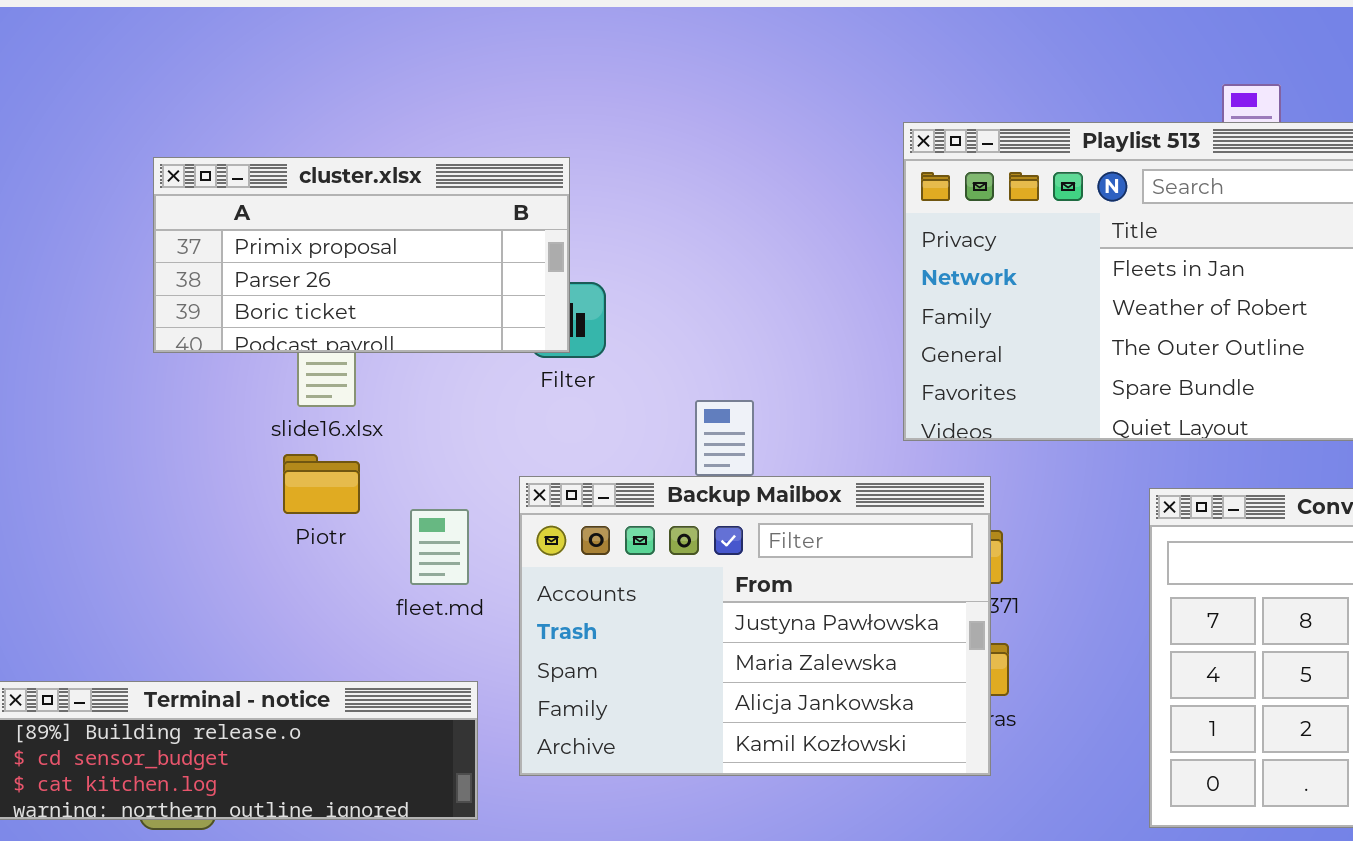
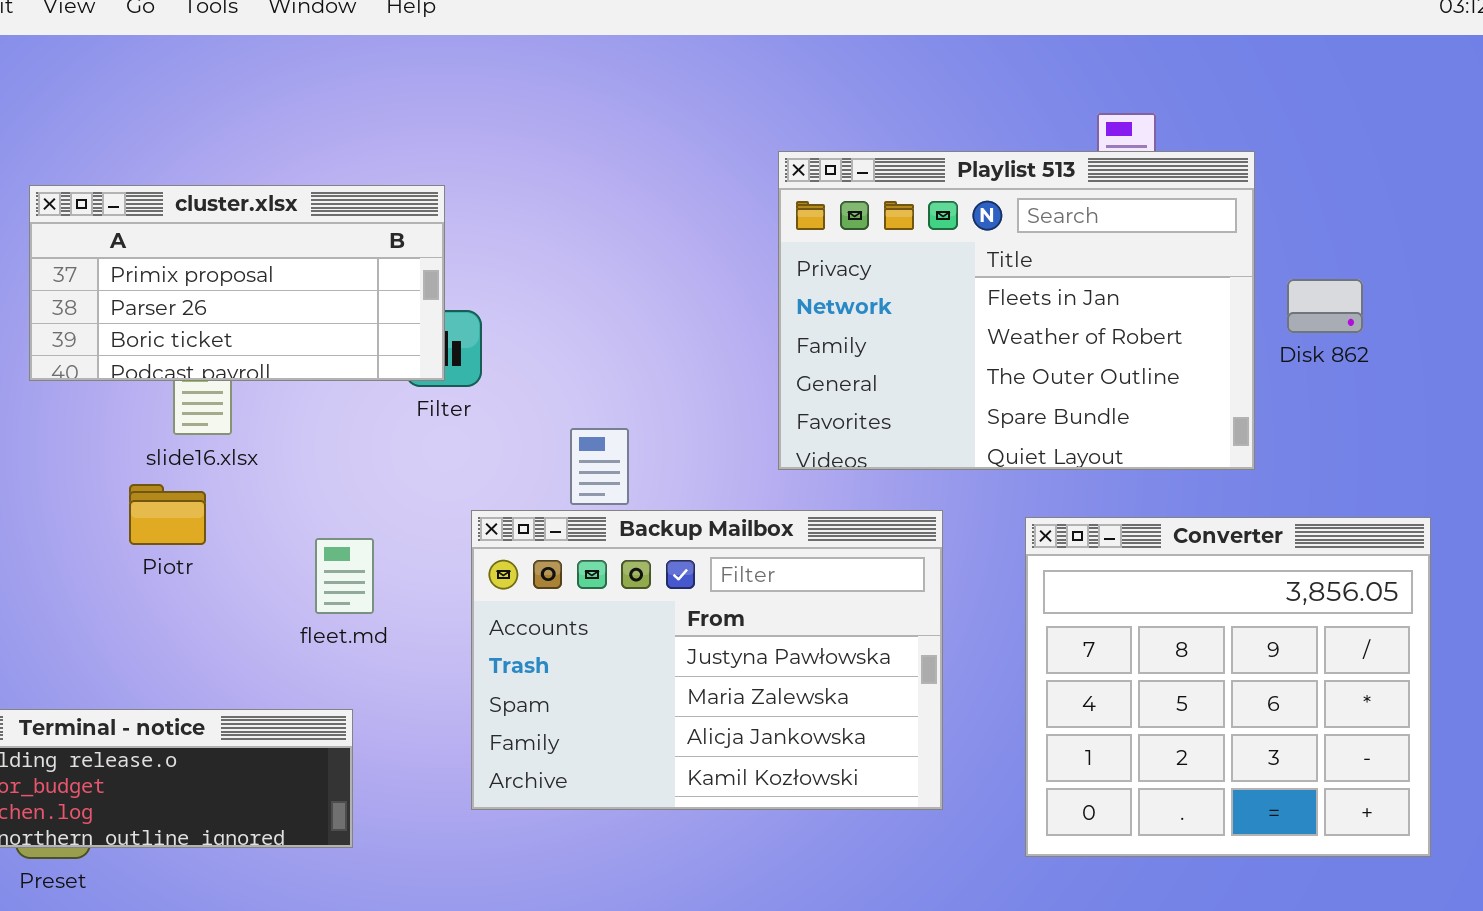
Piotr: [283,454,360,514] -> [129,484,206,545], moved
Backup Mailbox: [519,476,991,776] -> [471,510,943,810], moved
fleet.md: [410,509,469,585] -> [315,538,374,614], moved

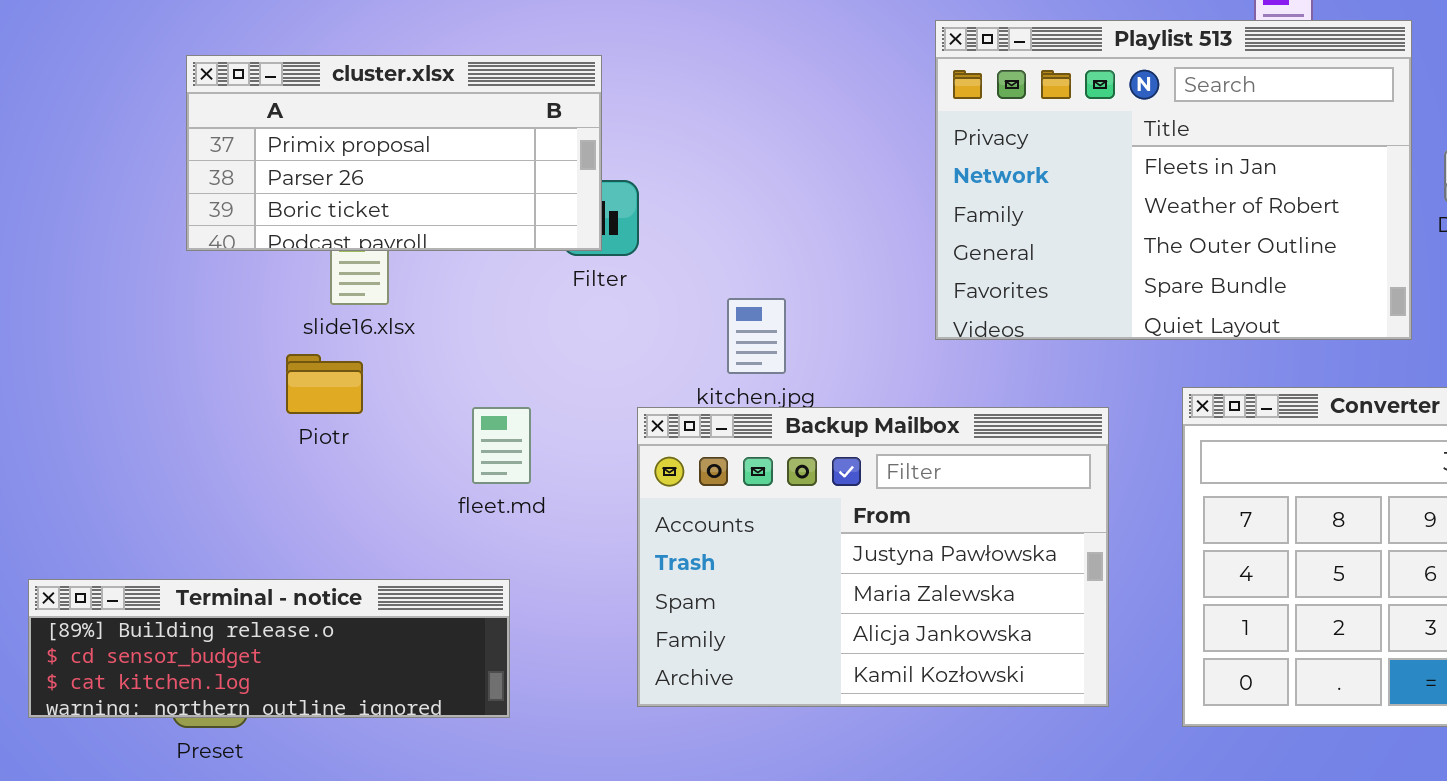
Backup Mailbox: [471,510,943,810] -> [637,407,1109,707], moved

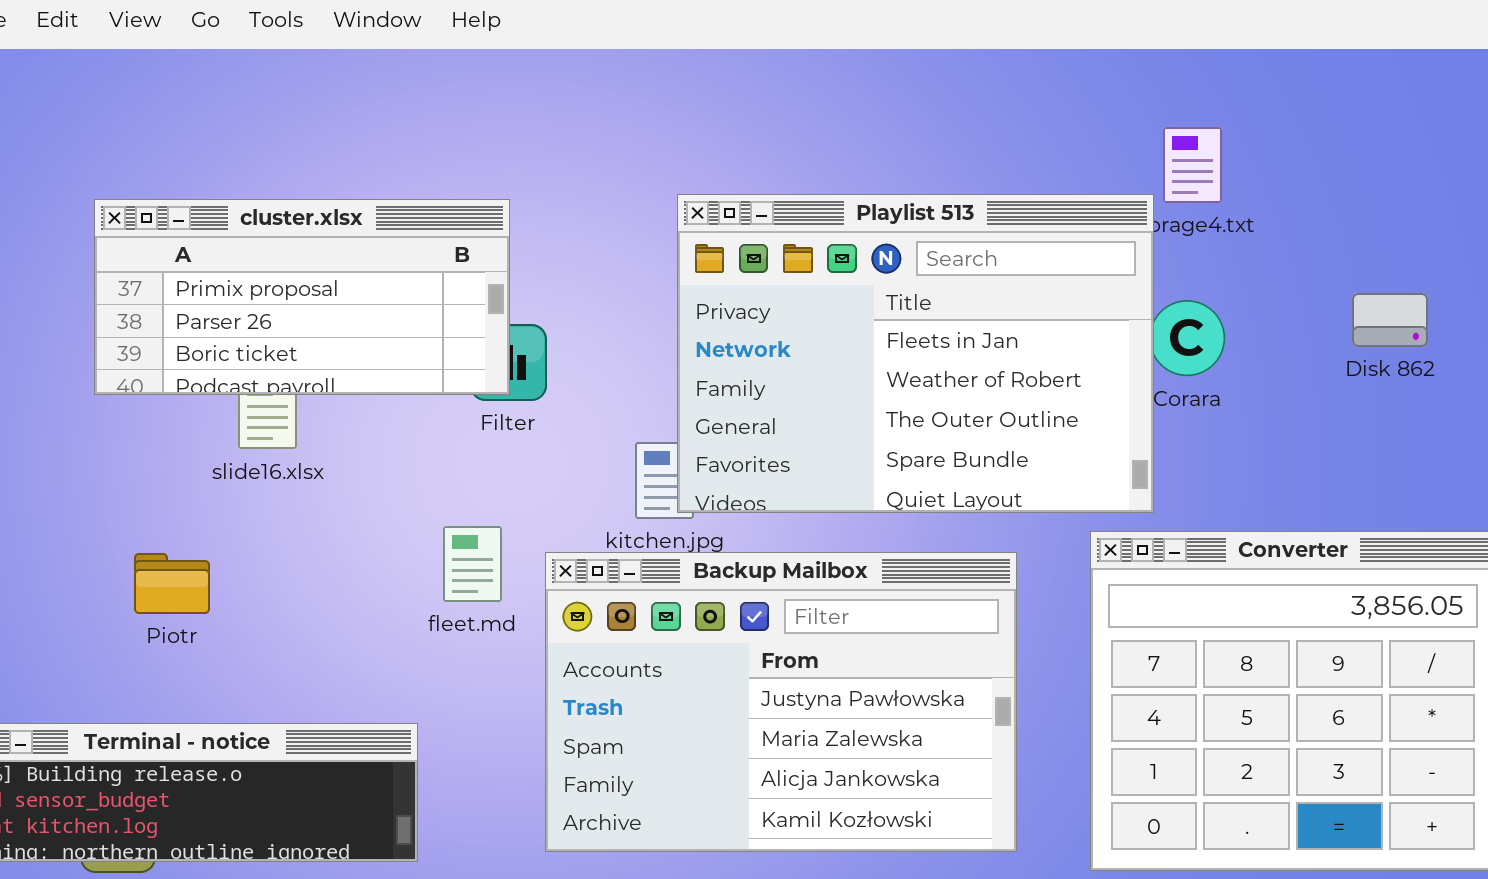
Playlist 513: [935,20,1412,340] -> [677,194,1154,513], moved
Piotr: [286,354,363,414] -> [134,553,210,614], moved
fleet.md: [472,407,531,484] -> [443,526,502,602], moved

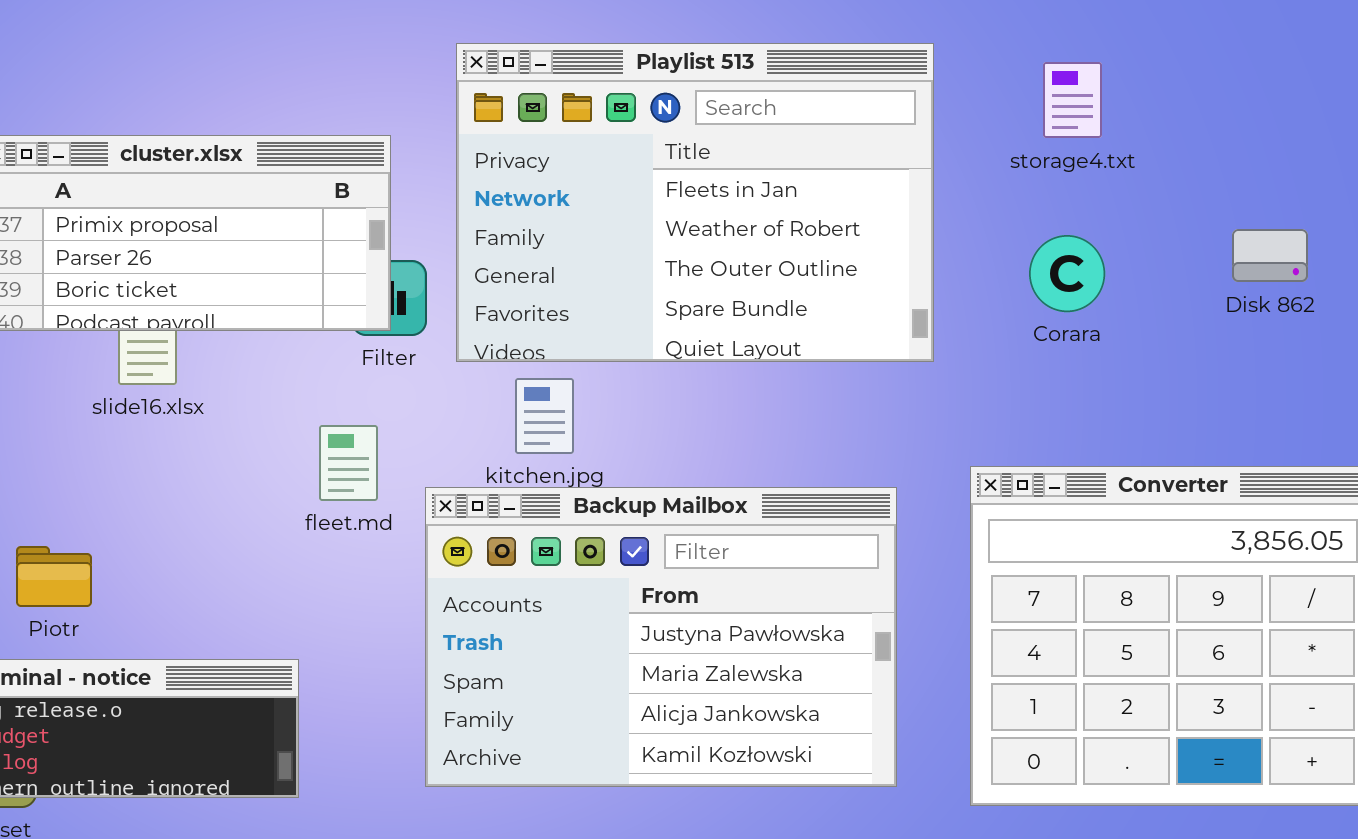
Playlist 513: [677,194,1154,513] -> [456,43,934,362], moved
fleet.md: [443,526,502,602] -> [319,425,378,501], moved
Piotr: [134,553,210,614] -> [16,546,92,607], moved

